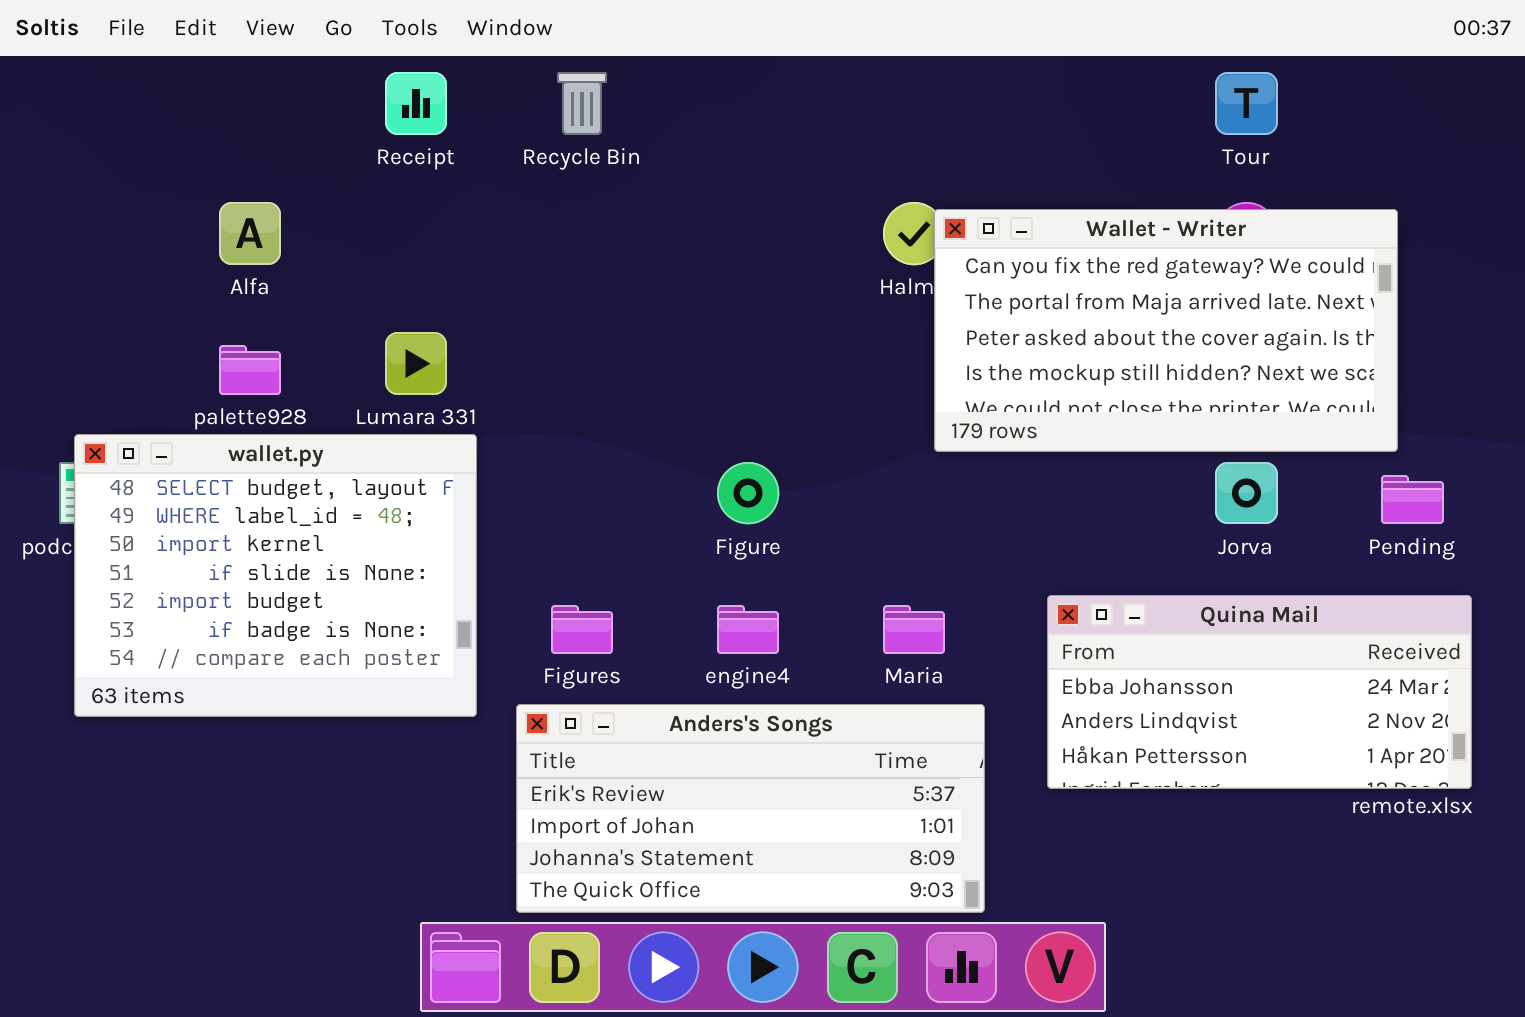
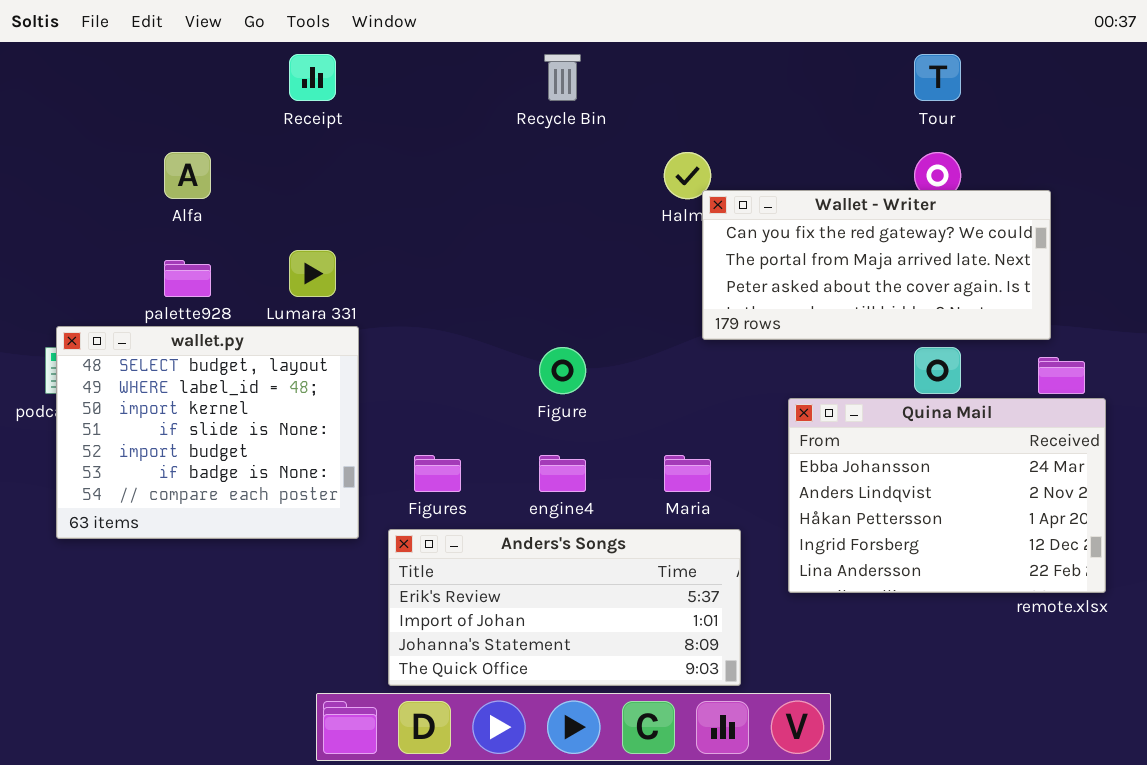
Recycle Bin: [557,72,607,135] -> [544,54,581,101], moved
Wallet - Writer: [934,209,1398,452] -> [702,190,1051,340], resized
Quina Mail: [1047,595,1472,789] -> [788,398,1106,593], resized

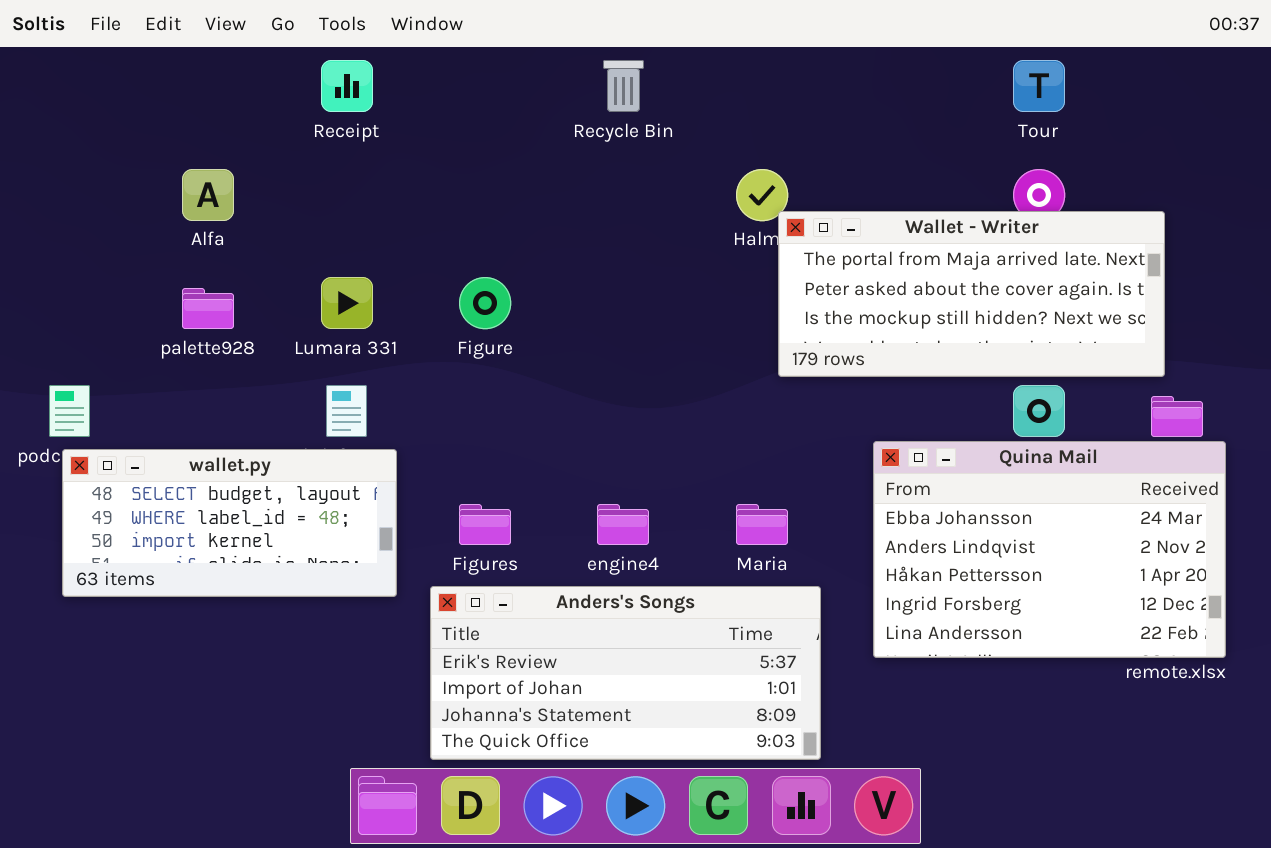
Wallet - Writer: [702,190,1051,340] -> [778,211,1165,377], scrolled down 1 row
wallet.py: [56,326,359,539] -> [62,449,397,597], resized
Figure: [539,347,586,394] -> [459,277,511,329], moved

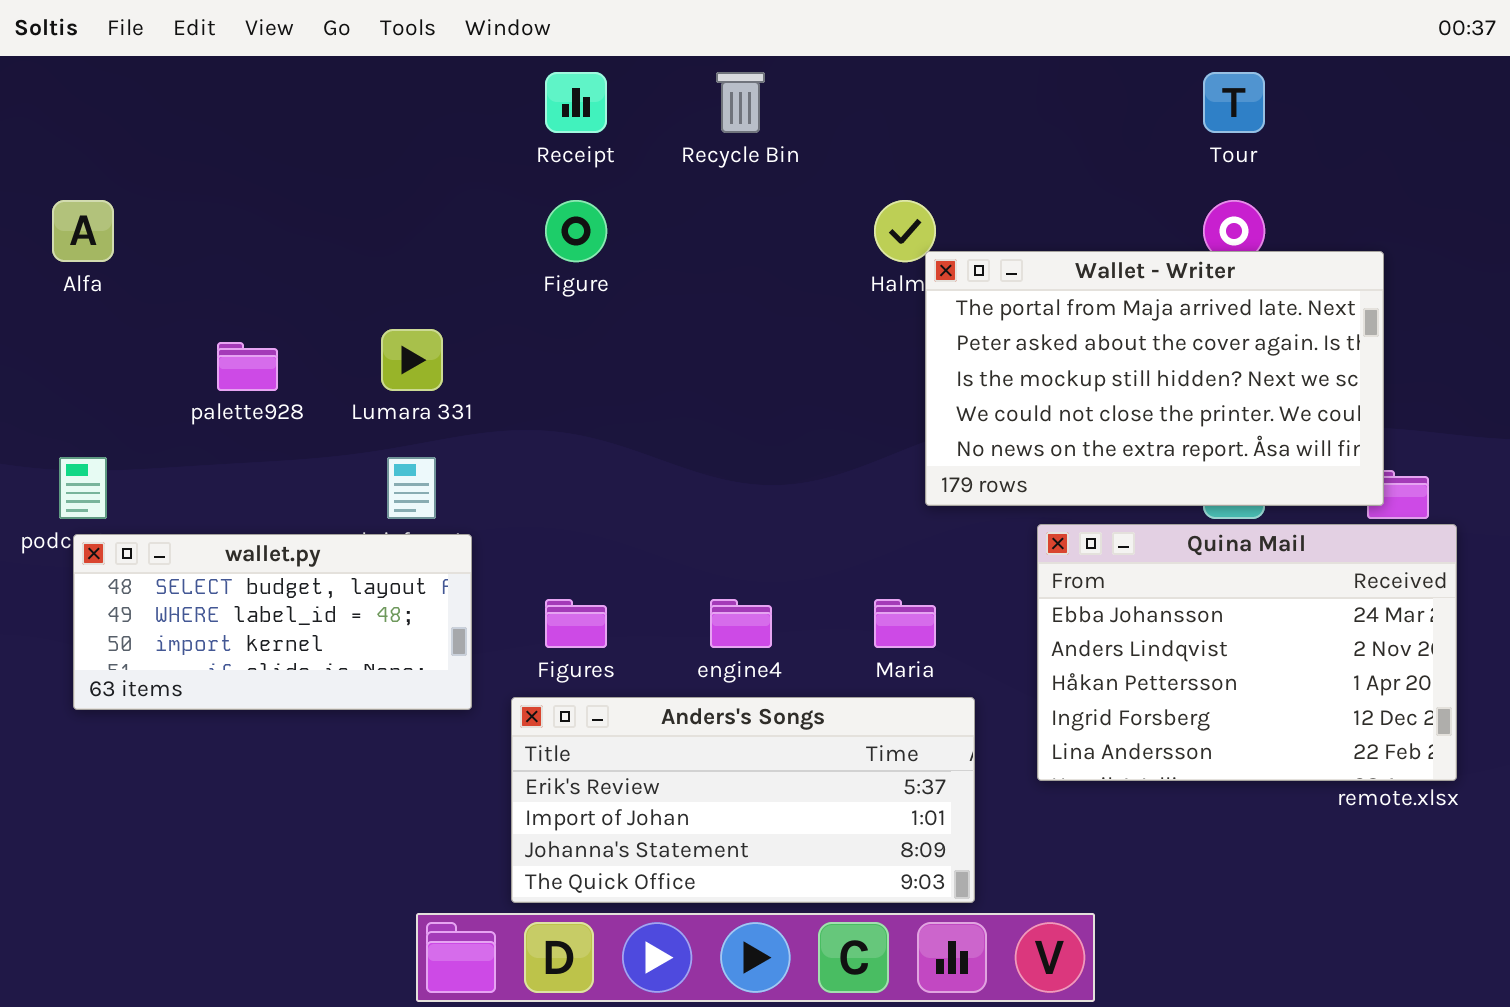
Receipt: [321,60,373,112] -> [545,72,607,133], moved
Alfa: [182,169,234,221] -> [52,200,114,262], moved
Wallet - Writer: [778,211,1165,377] -> [925,251,1384,506], resized
Figure: [459,277,511,329] -> [545,200,607,262], moved

